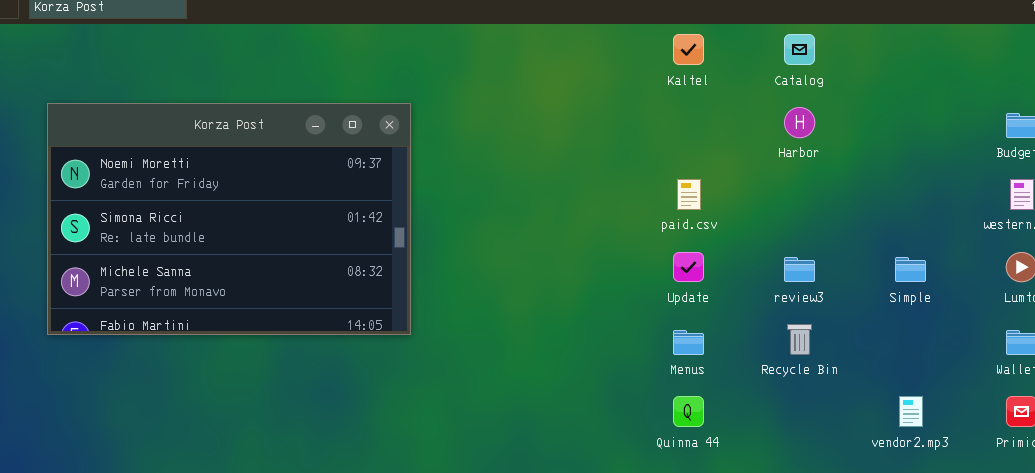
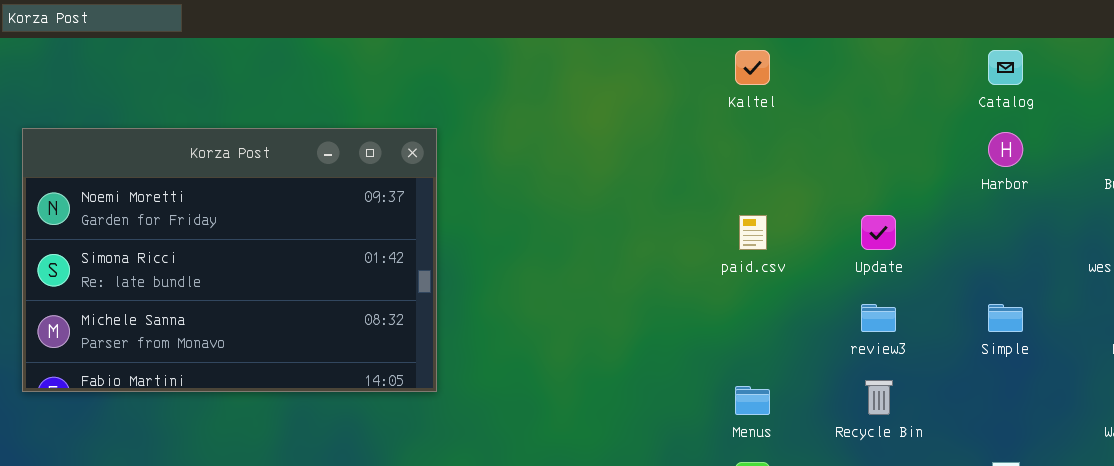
Catalog: [784,34,815,65] -> [988,50,1023,85], moved
Harbor: [784,107,815,138] -> [988,132,1023,167], moved
Update: [673,252,704,282] -> [861,215,896,250], moved

